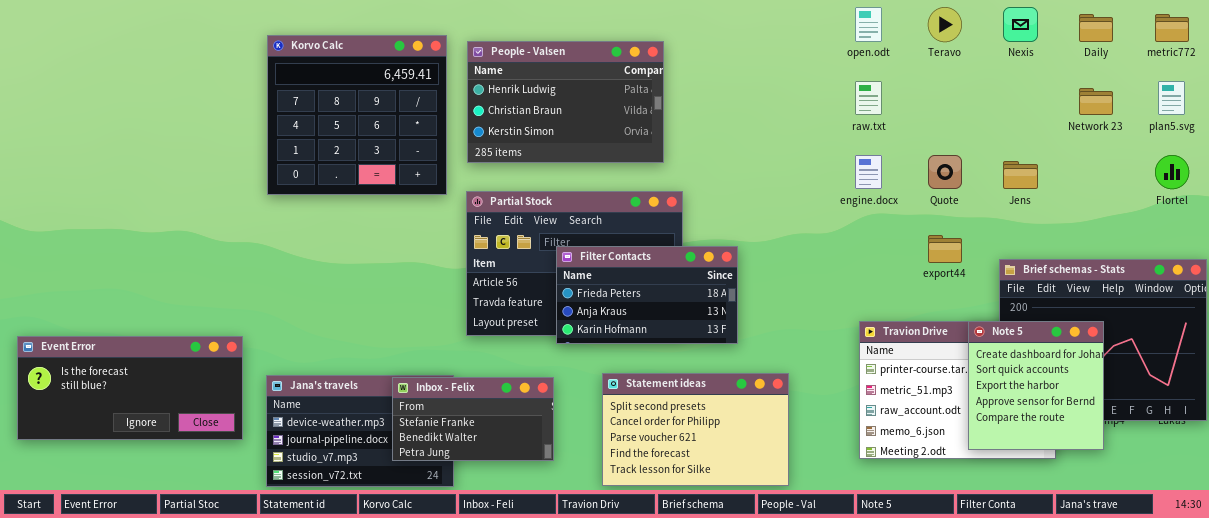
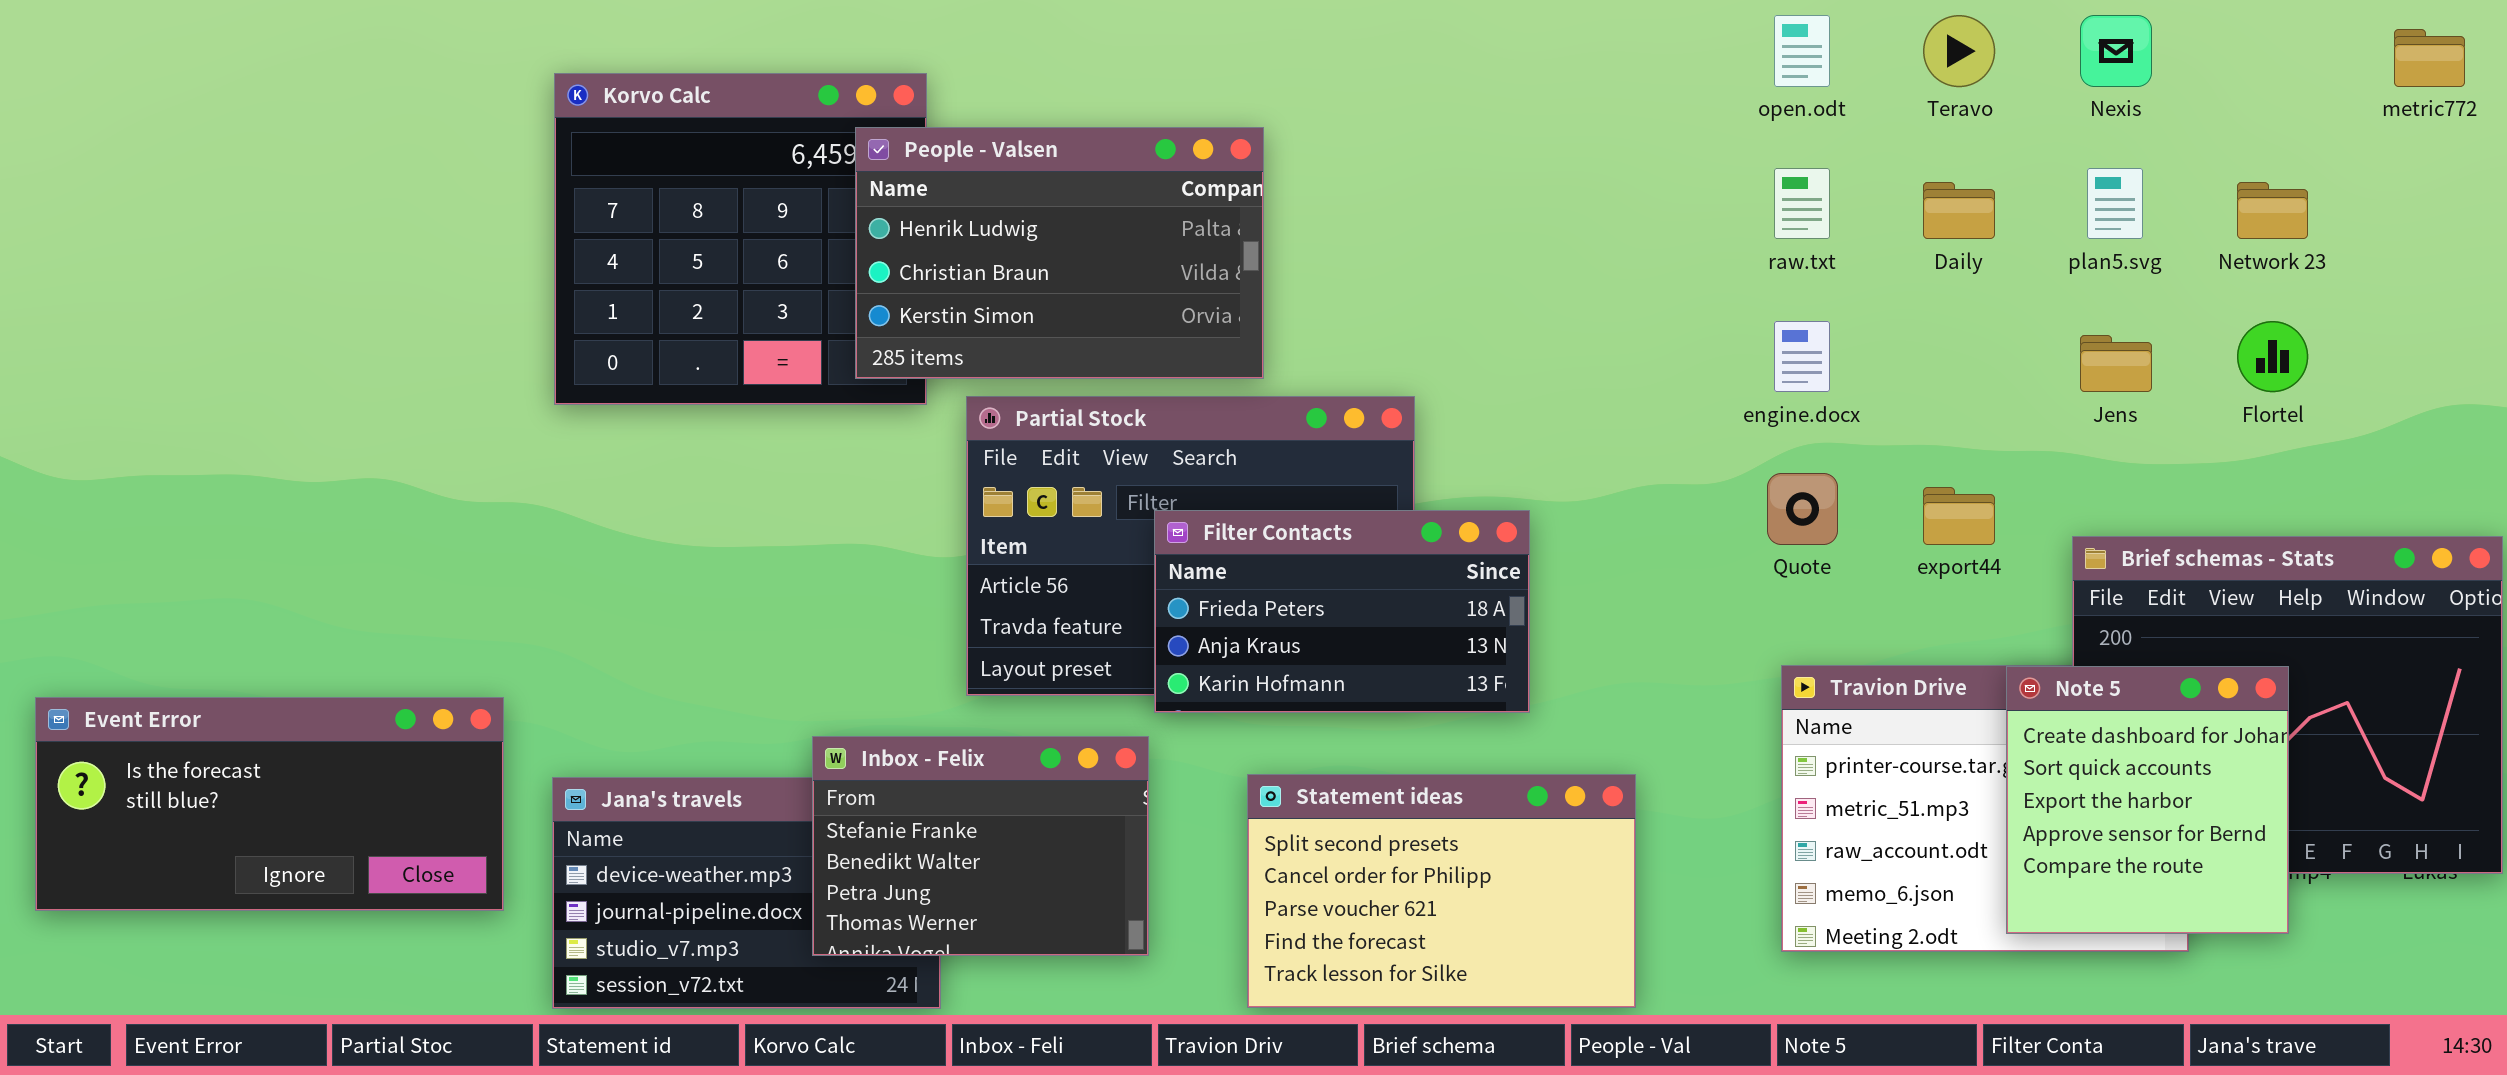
Daily: [1079,14,1113,42] -> [1923,182,1995,239], moved
People - Valsen: [467,41,664,163] -> [855,127,1264,379], moved
plan5.svg: [1158,81,1185,115] -> [2087,168,2143,239], moved
Quote: [928,155,962,189] -> [1767,473,1838,545], moved
Flortel: [1155,155,1189,189] -> [2237,321,2308,392], moved
Inbox - Felix: [392,377,554,461] -> [812,736,1149,956], resized

